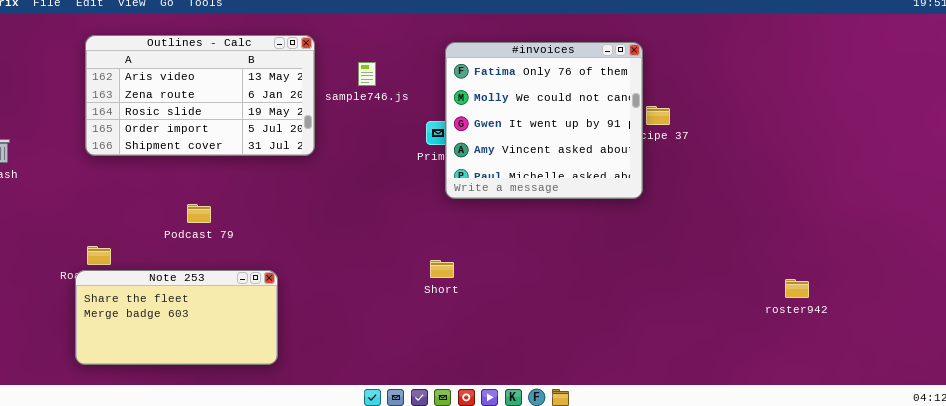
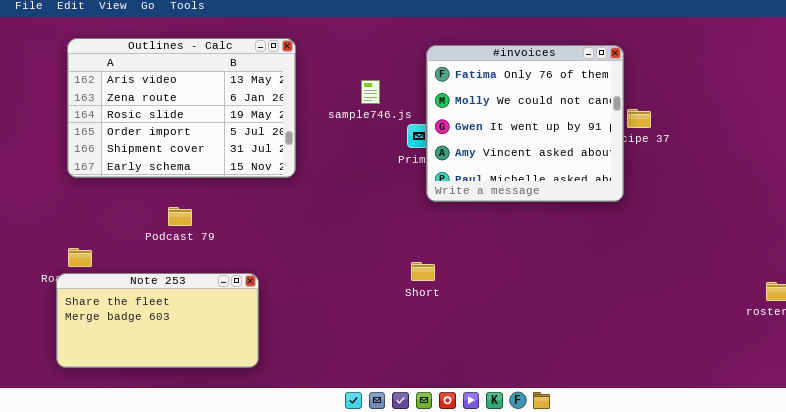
Outlines - Calc: [85,35,315,156] -> [67,38,296,178], resized
sample746.js: [358,62,376,86] -> [361,80,380,104], moved

